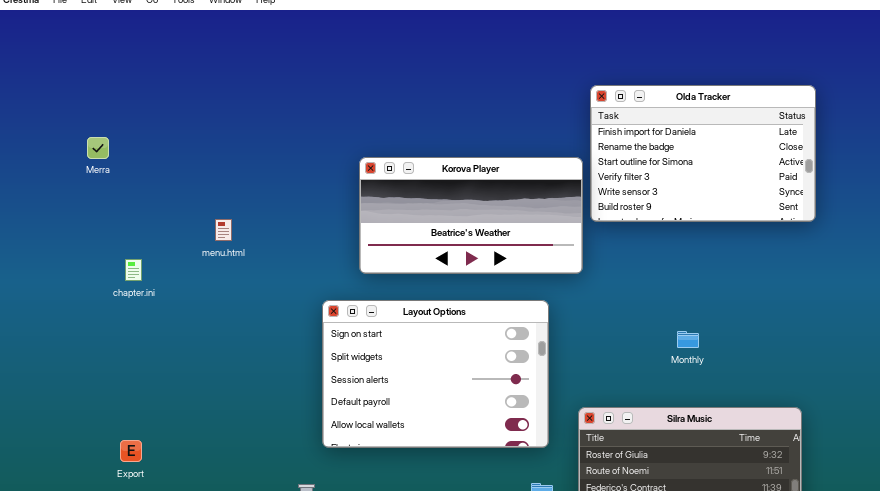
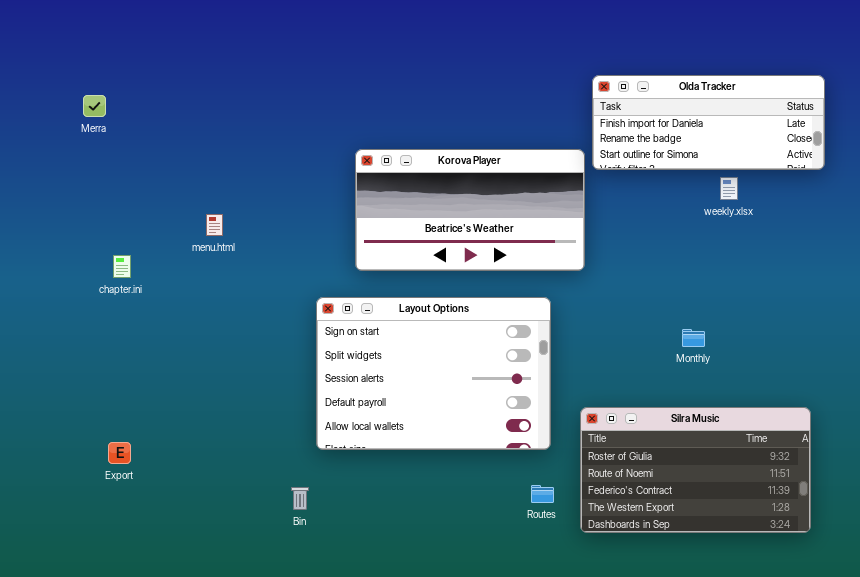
Olda Tracker: [590,85,816,222] -> [592,75,825,170], resized
Merra: [87,137,109,159] -> [83,95,106,117], moved

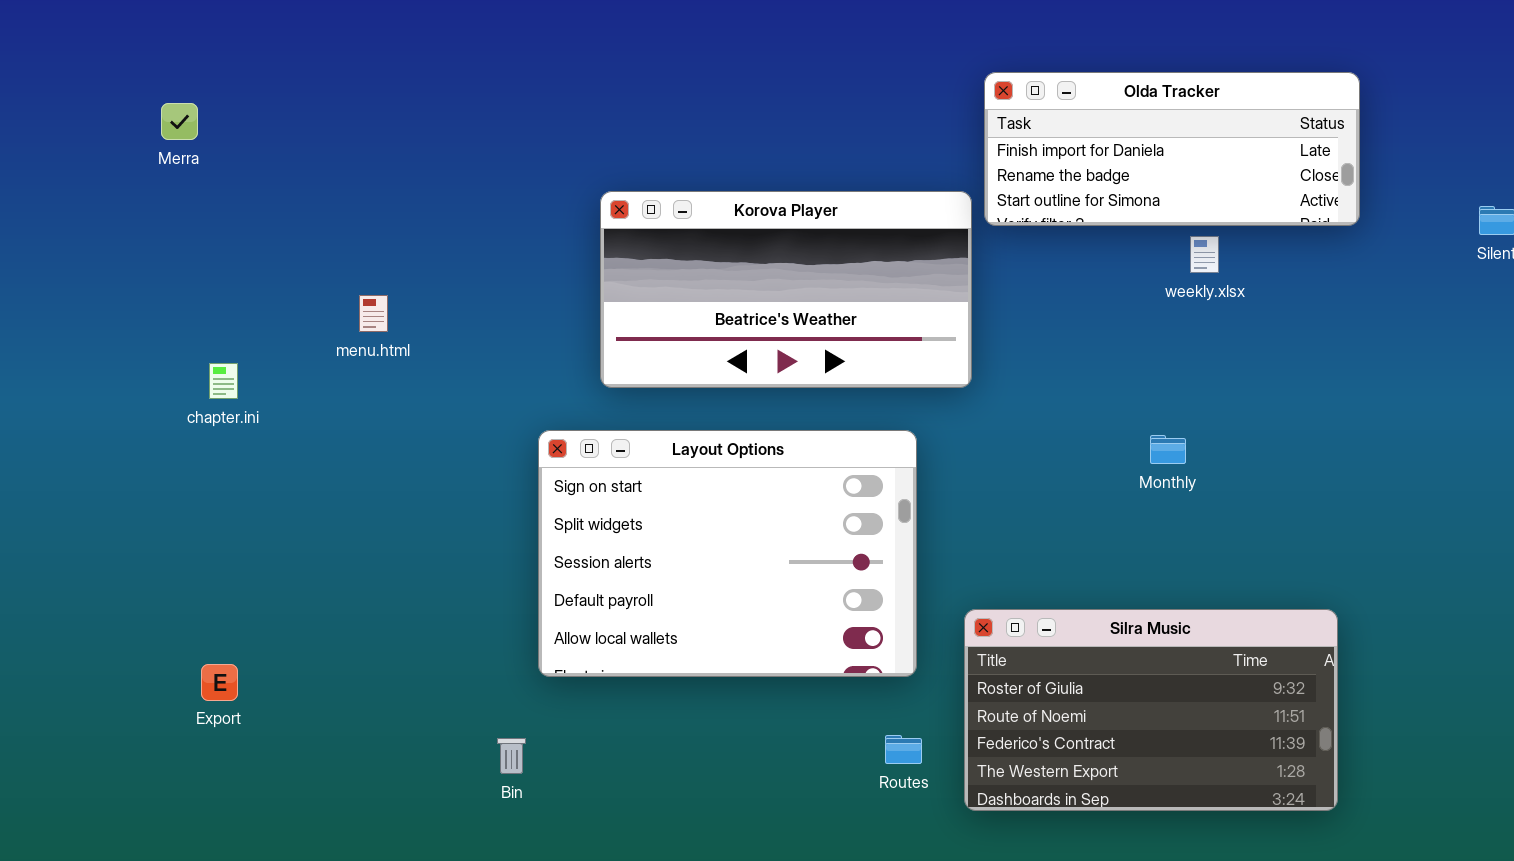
Monthly: [682,329,705,347] -> [1150,435,1186,464], moved

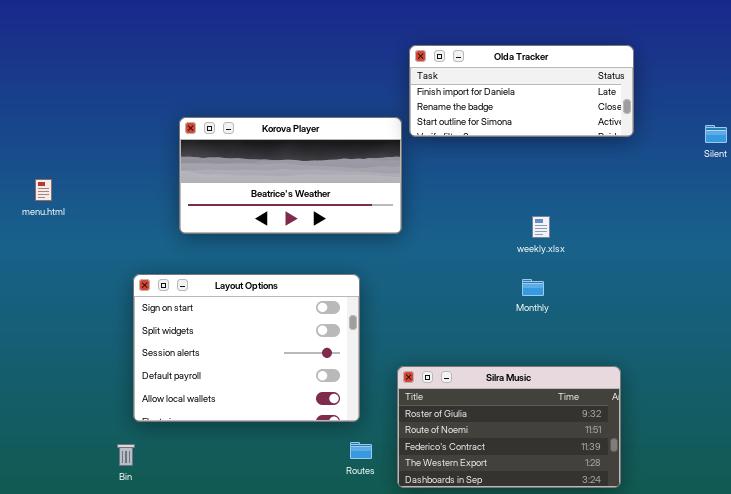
weekly.xlsx: [1190,236,1219,273] -> [532,216,550,238], moved
Layout Options: [538,430,917,677] -> [133,274,360,422], moved
Monthly: [1150,435,1186,464] -> [522,279,544,296], moved

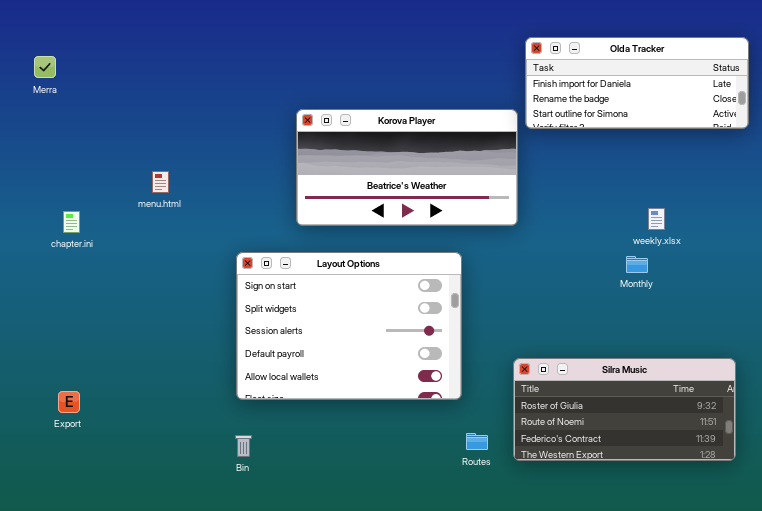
Layout Options: [133,274,360,422] -> [236,252,462,400], moved
Monthly: [522,279,544,296] -> [626,256,648,273], moved
Silra Music: [397,366,621,488] -> [513,358,736,461], resized

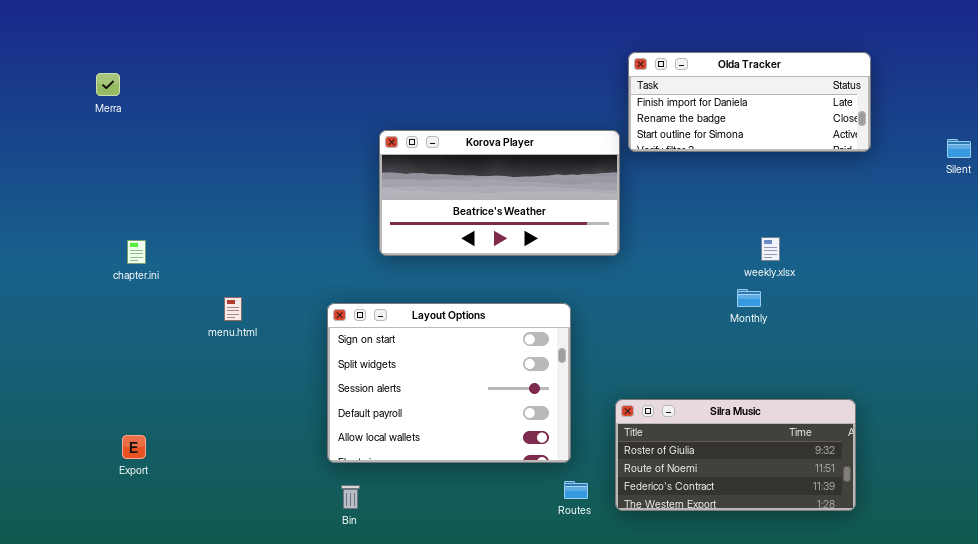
menu.html: [152,171,169,193] -> [224,297,242,321], moved
Layout Options: [236,252,462,400] -> [327,303,571,463], moved
Bin: [235,435,252,457] -> [341,485,360,509], moved

